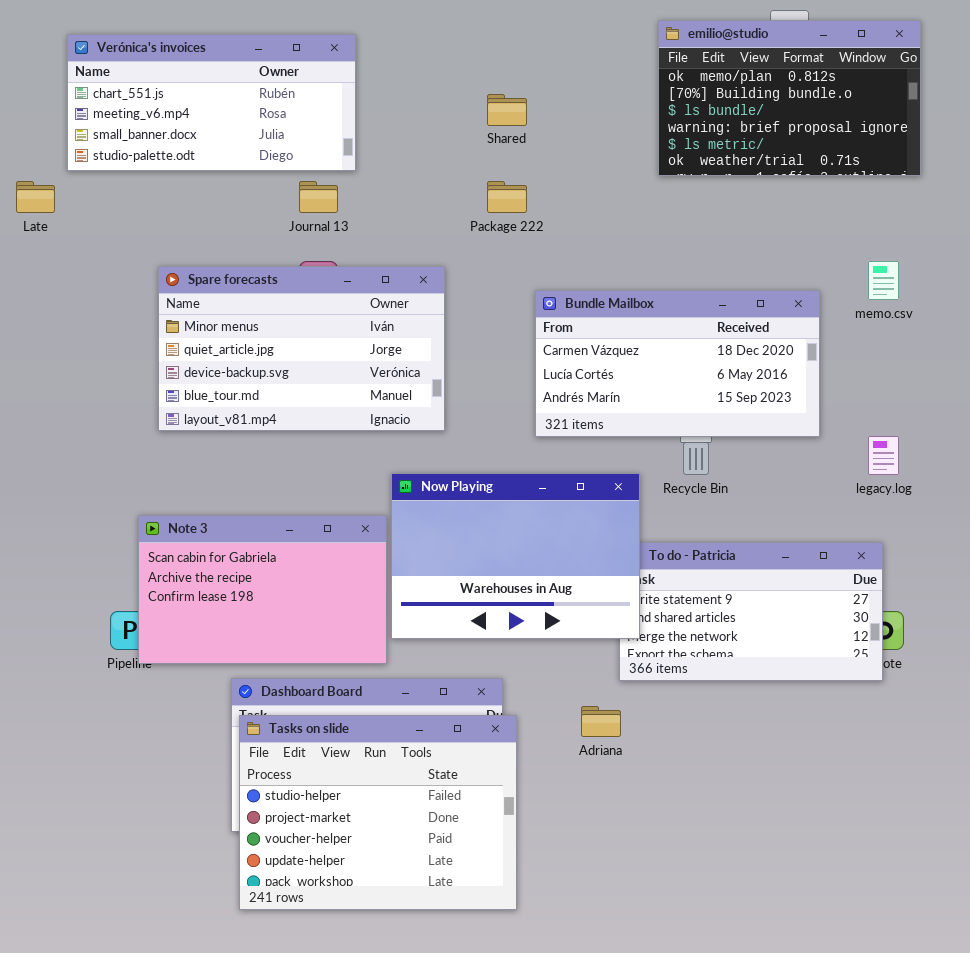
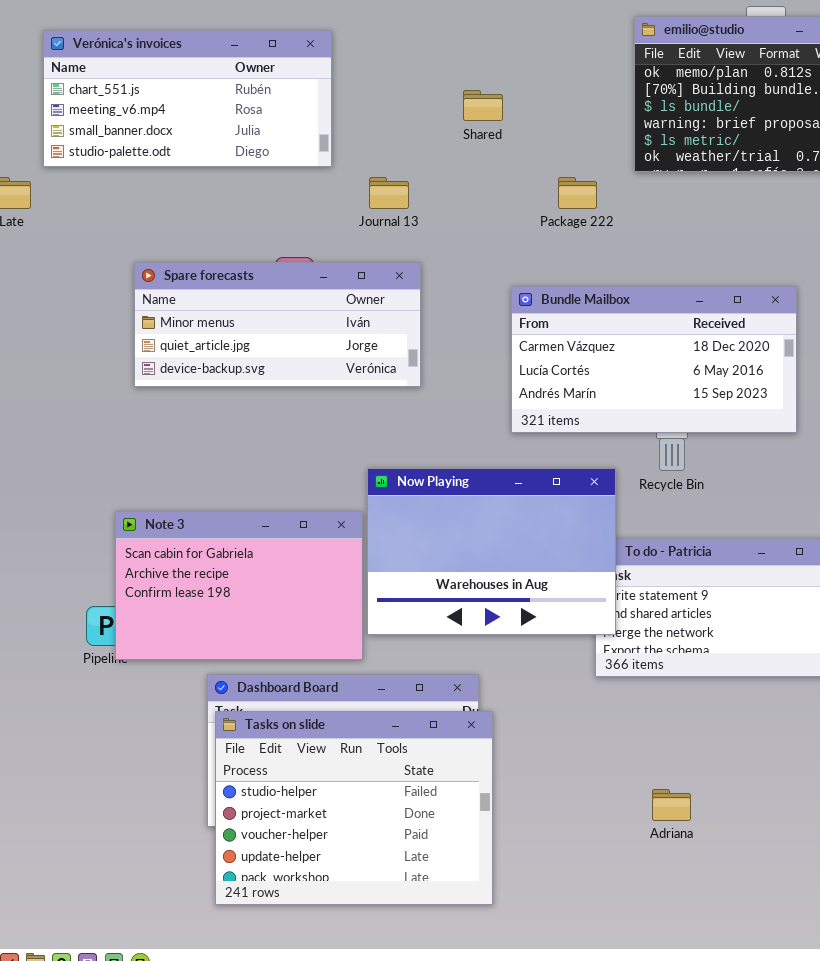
Journal 13: [299,181,338,213] -> [369,177,409,209], moved
Package 222: [487,181,527,213] -> [558,177,597,209], moved
Spare forecasts: [158,266,445,431] -> [134,262,421,387], resized
Adriana: [581,706,621,737] -> [652,789,691,821], moved

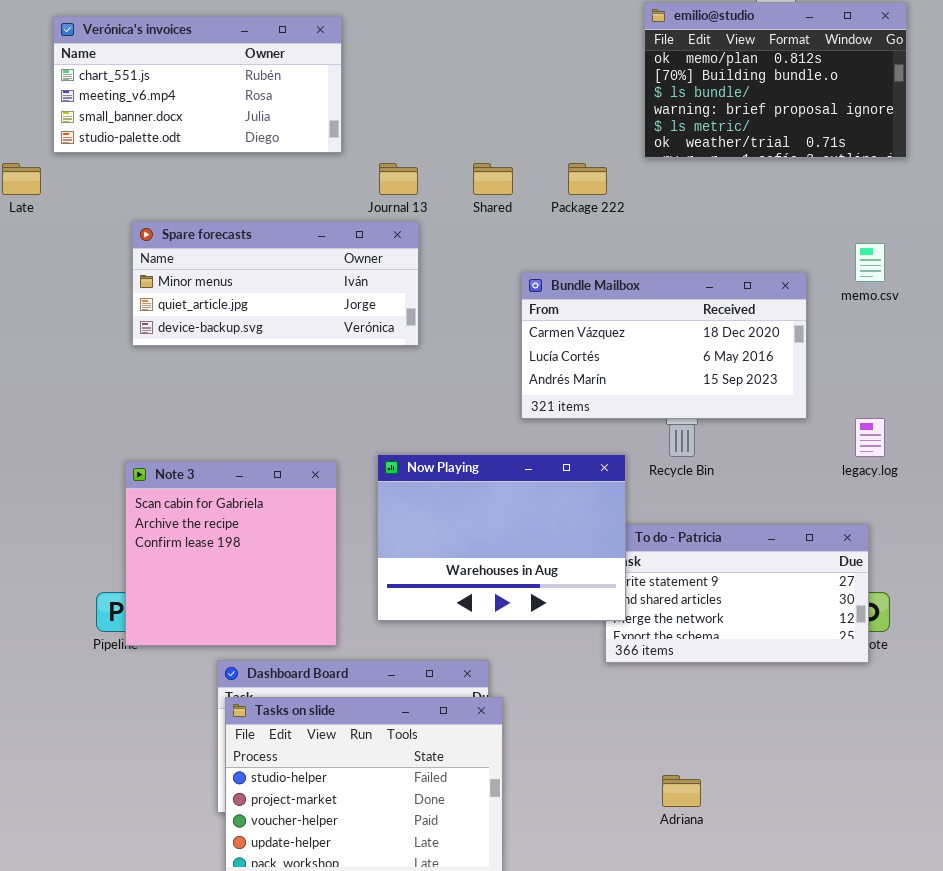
Shared: [463,90,503,121] -> [473,163,513,195], moved
Spare forecasts: [134,262,421,387] -> [132,221,419,346], moved
Note 3: [115,511,363,660] -> [125,461,337,646], resized

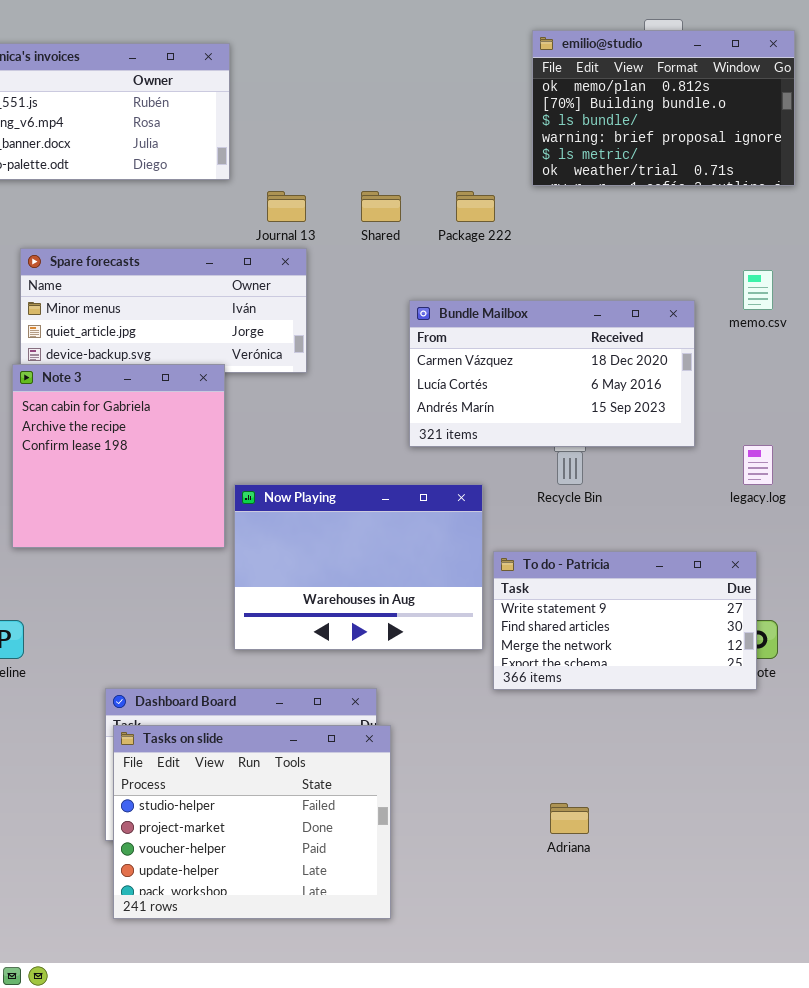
Now Playing: [377,454,626,621] -> [234,484,483,650], moved
Note 3: [125,461,337,646] -> [12,364,225,548], moved

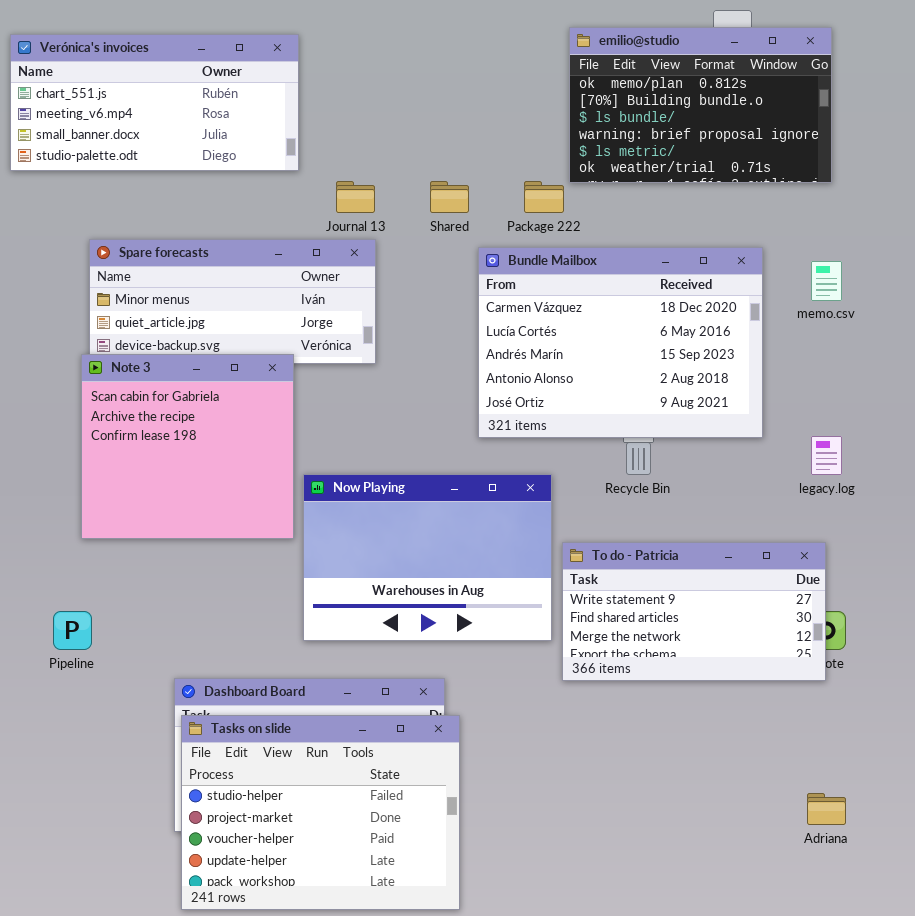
emilio@studio: [532,30,795,186] -> [569,27,832,183], moved
Bundle Mailbox: [409,300,695,447] -> [478,247,763,438], resized
Adriana: [550,803,589,834] -> [807,793,846,825], moved

